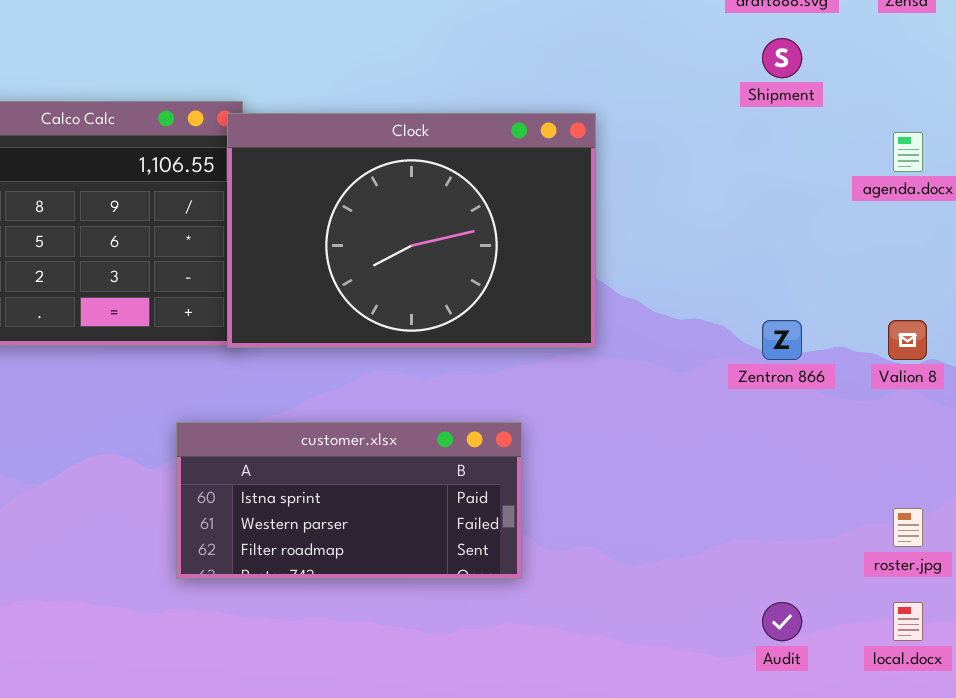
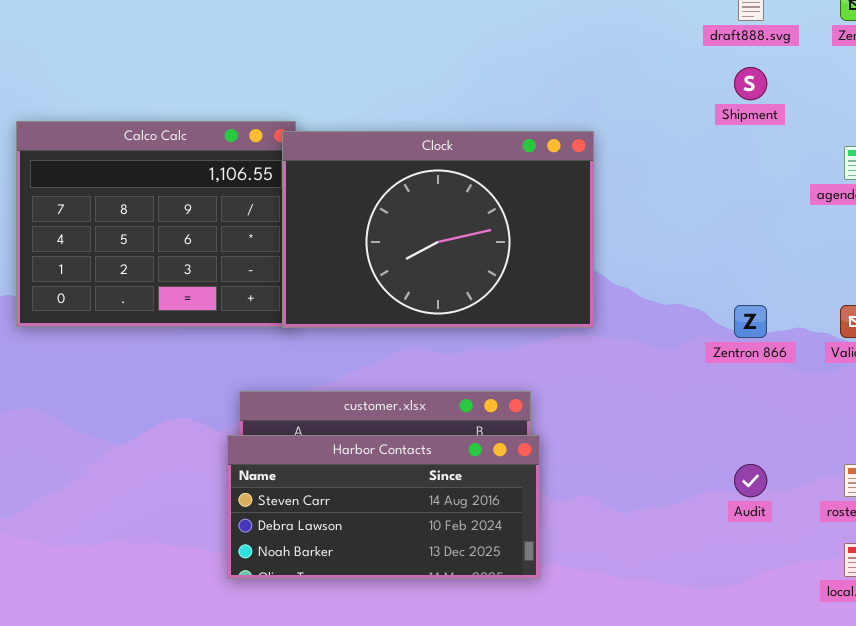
Harbor Contacts: none -> [227,435,540,579], opened
Audit: [762,602,802,641] -> [734,464,767,497], moved

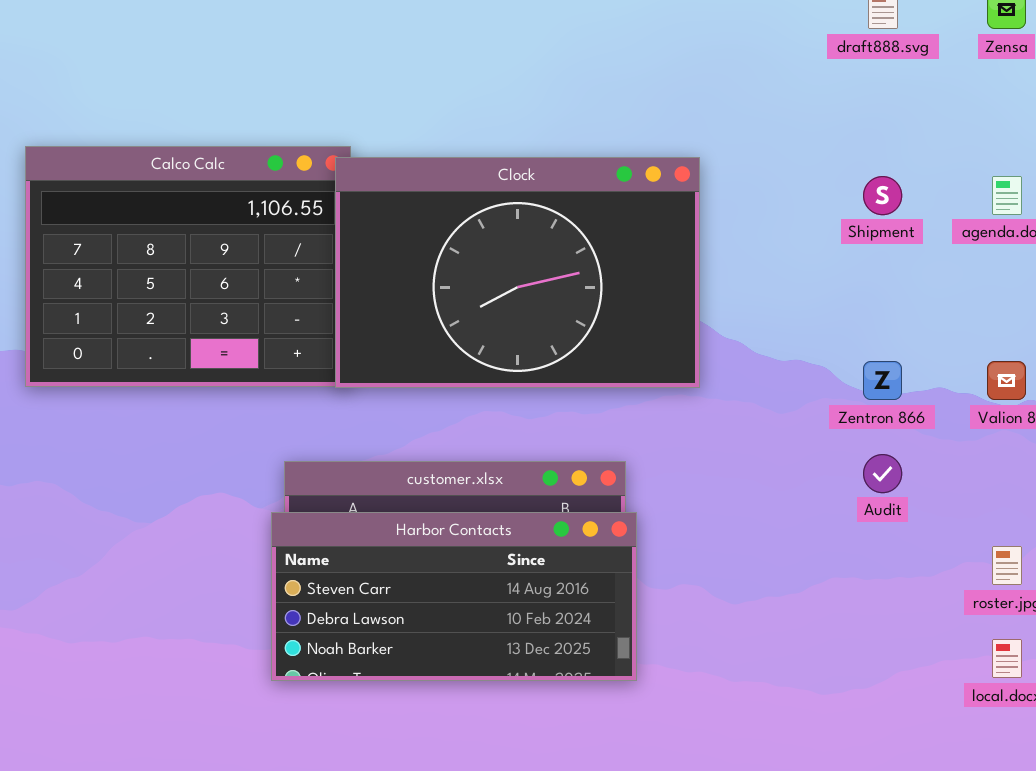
Shipment: [734,67,767,100] -> [863,176,902,215], moved
Audit: [734,464,767,497] -> [863,454,902,493], moved

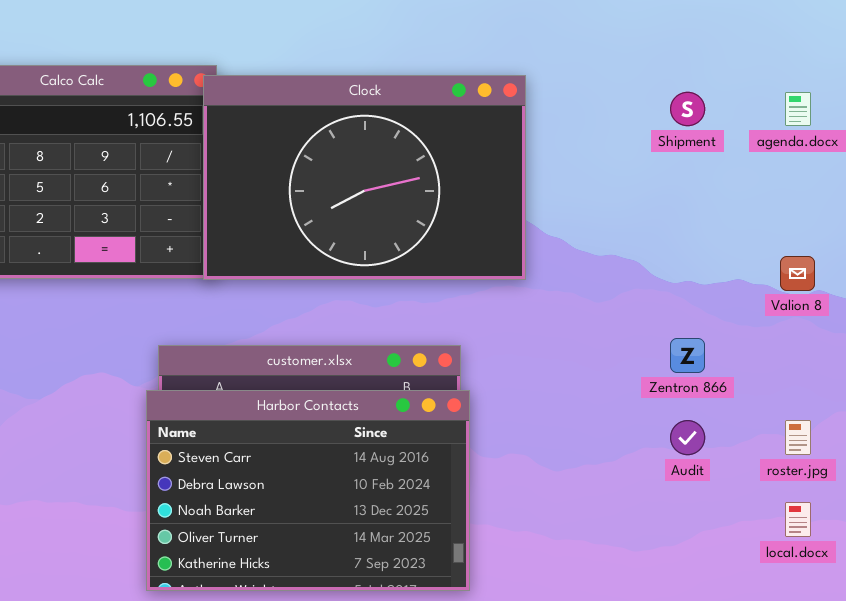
Zentron 866: [863,361,902,400] -> [670,338,705,373], moved
Audit: [863,454,902,493] -> [670,420,705,455], moved
Harbor Contacts: [271,512,637,681] -> [146,390,470,591], resized

